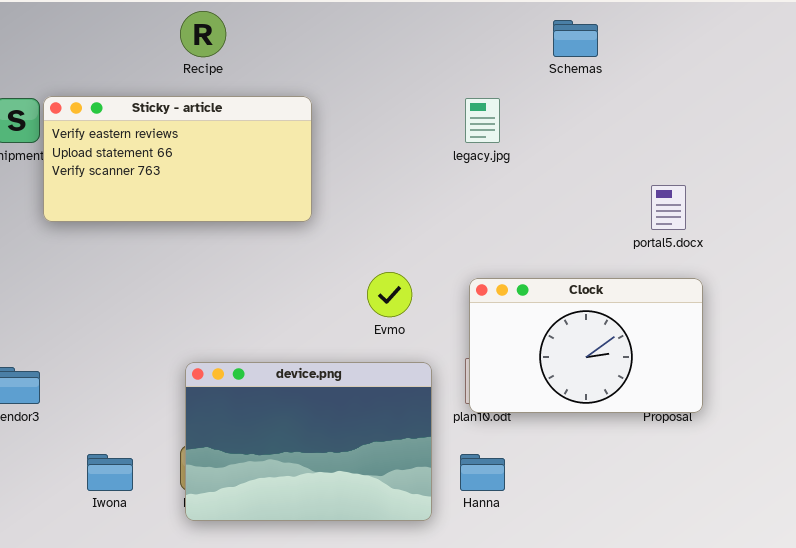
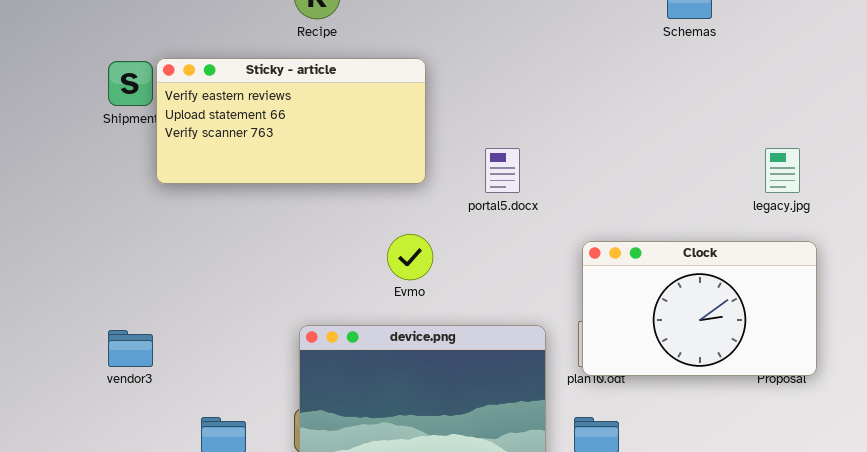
legacy.jpg: [465,98,500,143] -> [765,148,800,193], moved
portal5.docx: [651,185,686,230] -> [485,148,520,193], moved
Evmo: [367,272,412,317] -> [387,234,433,280], moved

